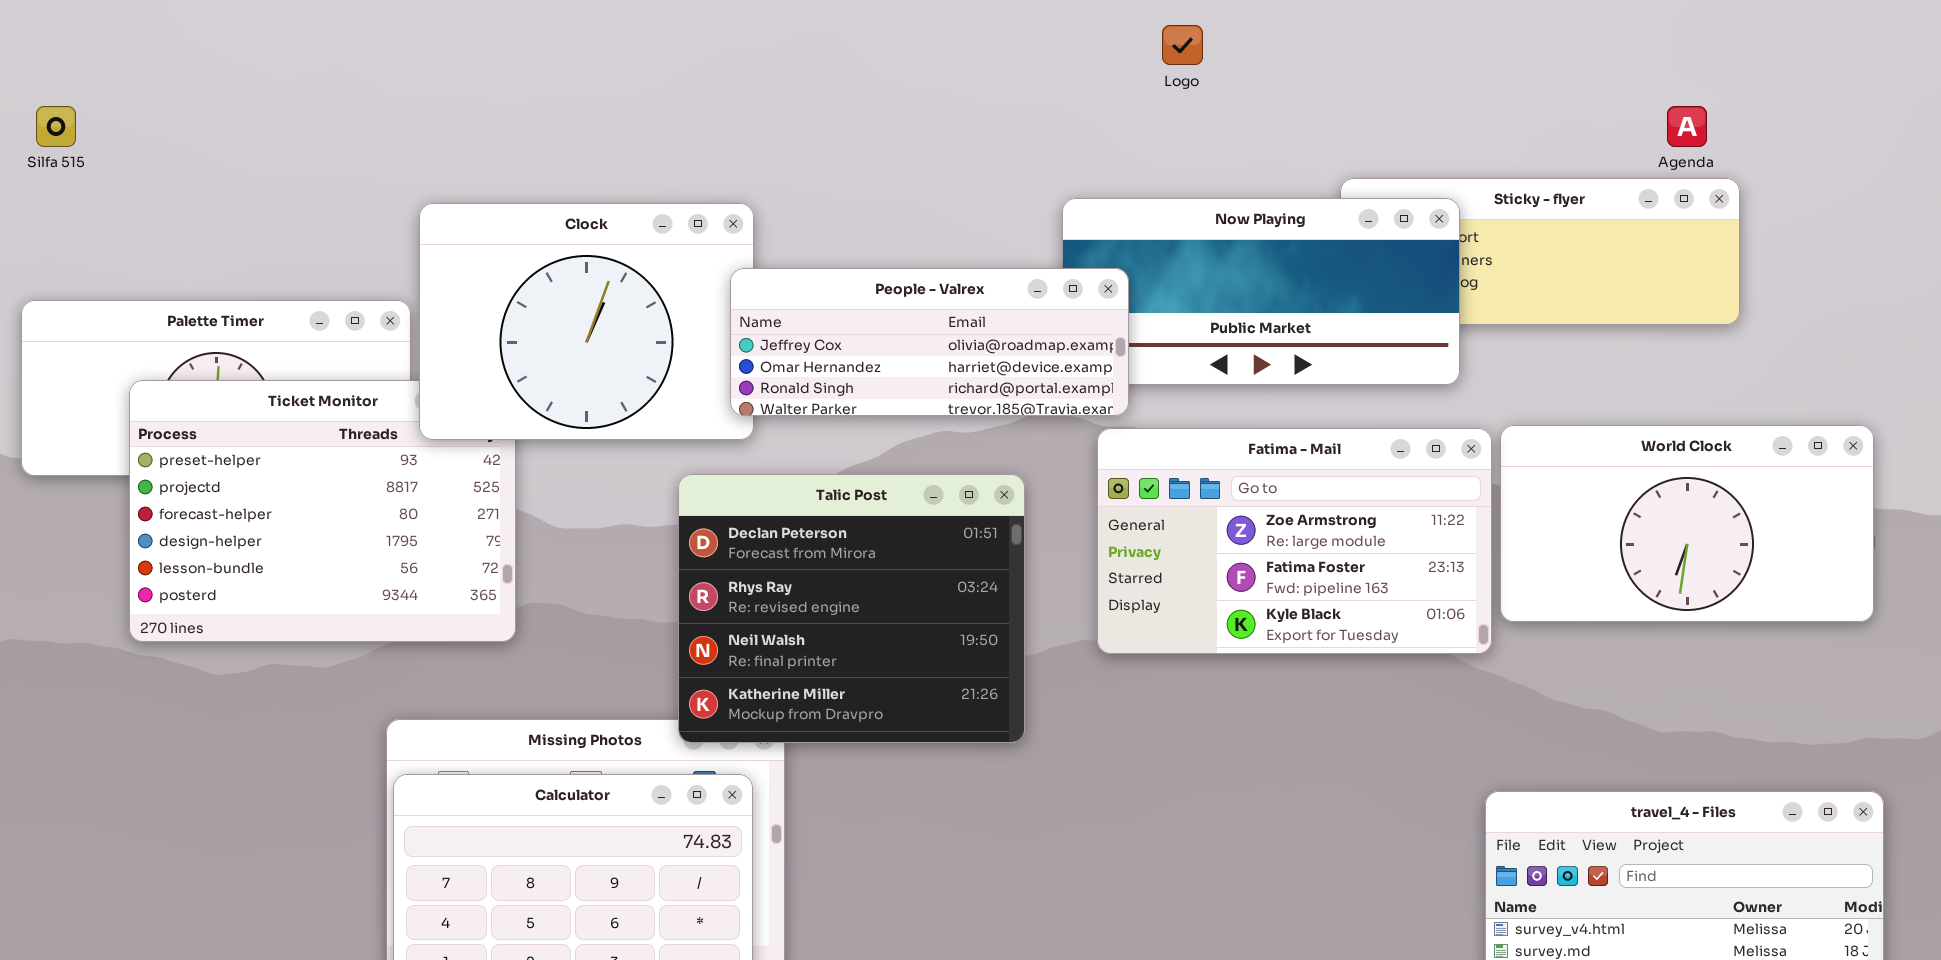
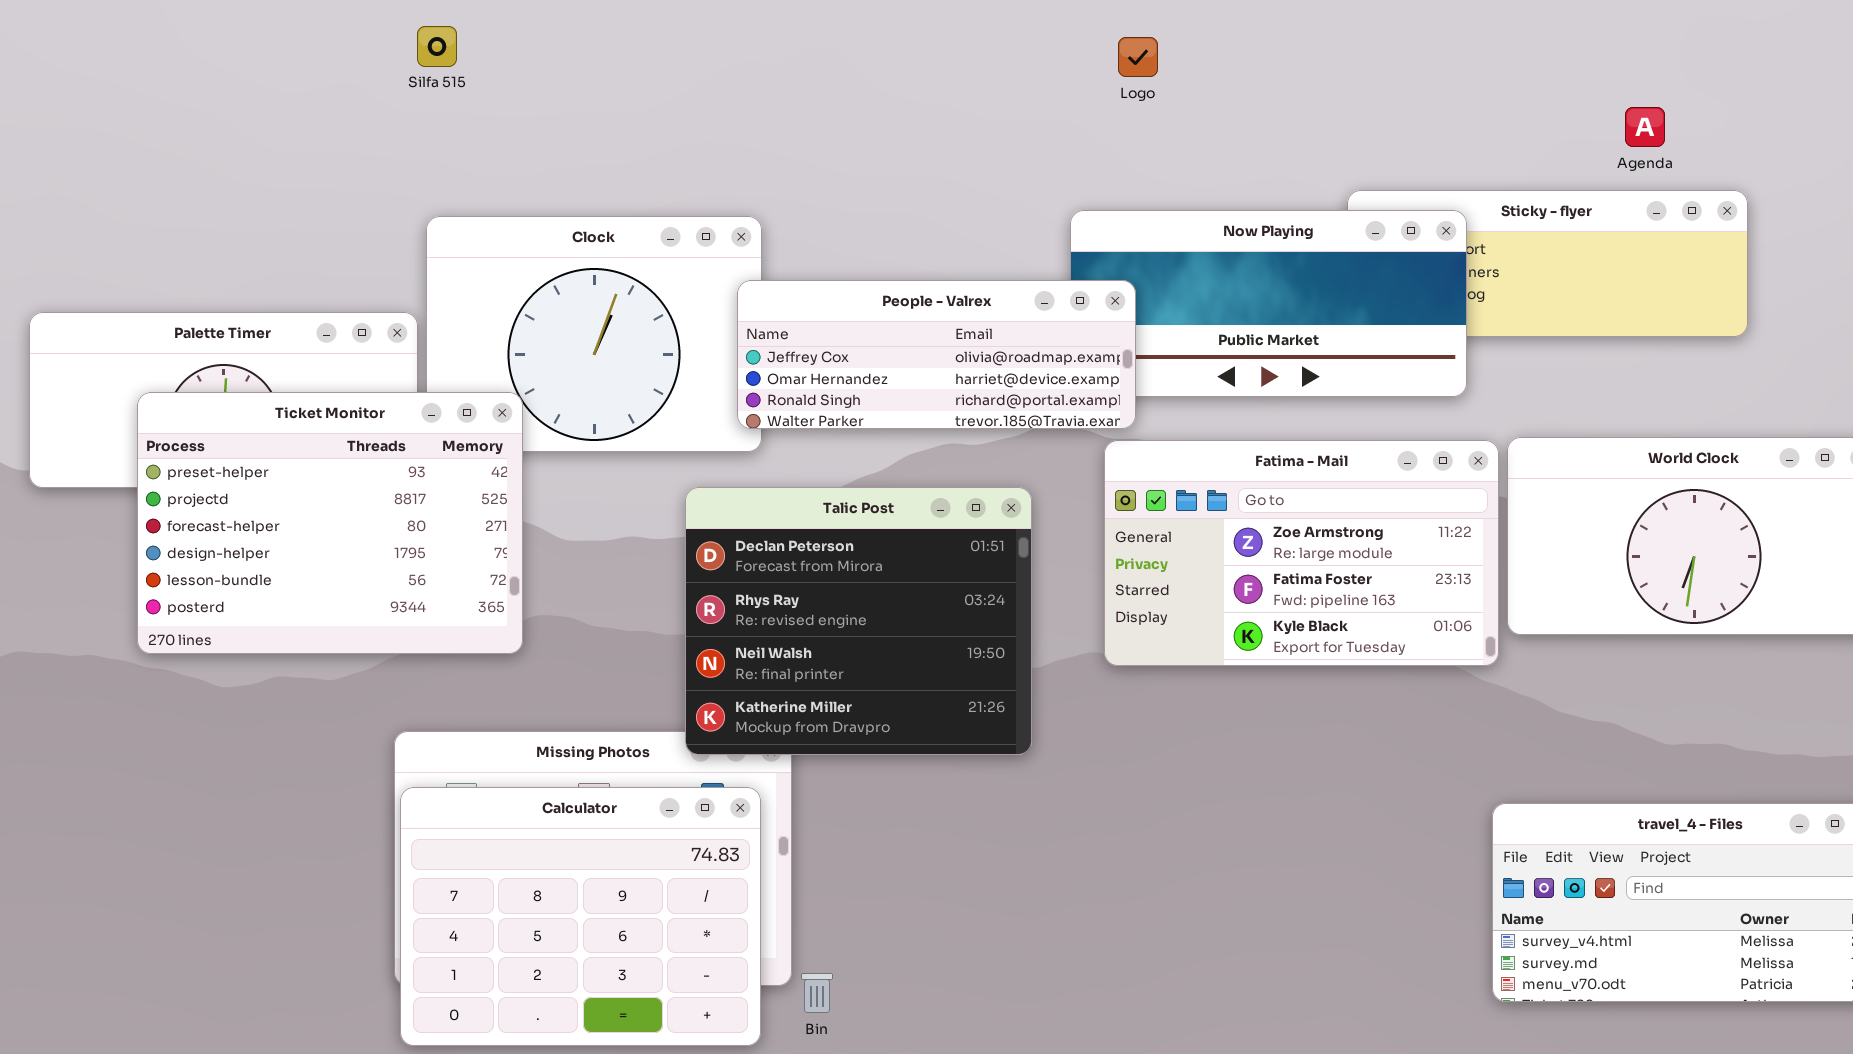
Logo: [1162,25,1203,65] -> [1118,37,1158,77], moved
Silfa 515: [36,106,76,147] -> [417,26,457,67], moved
Agenda: [1667,106,1707,147] -> [1625,107,1665,147], moved
Ticket Monitor: [129,380,516,642] -> [137,392,523,654], raised

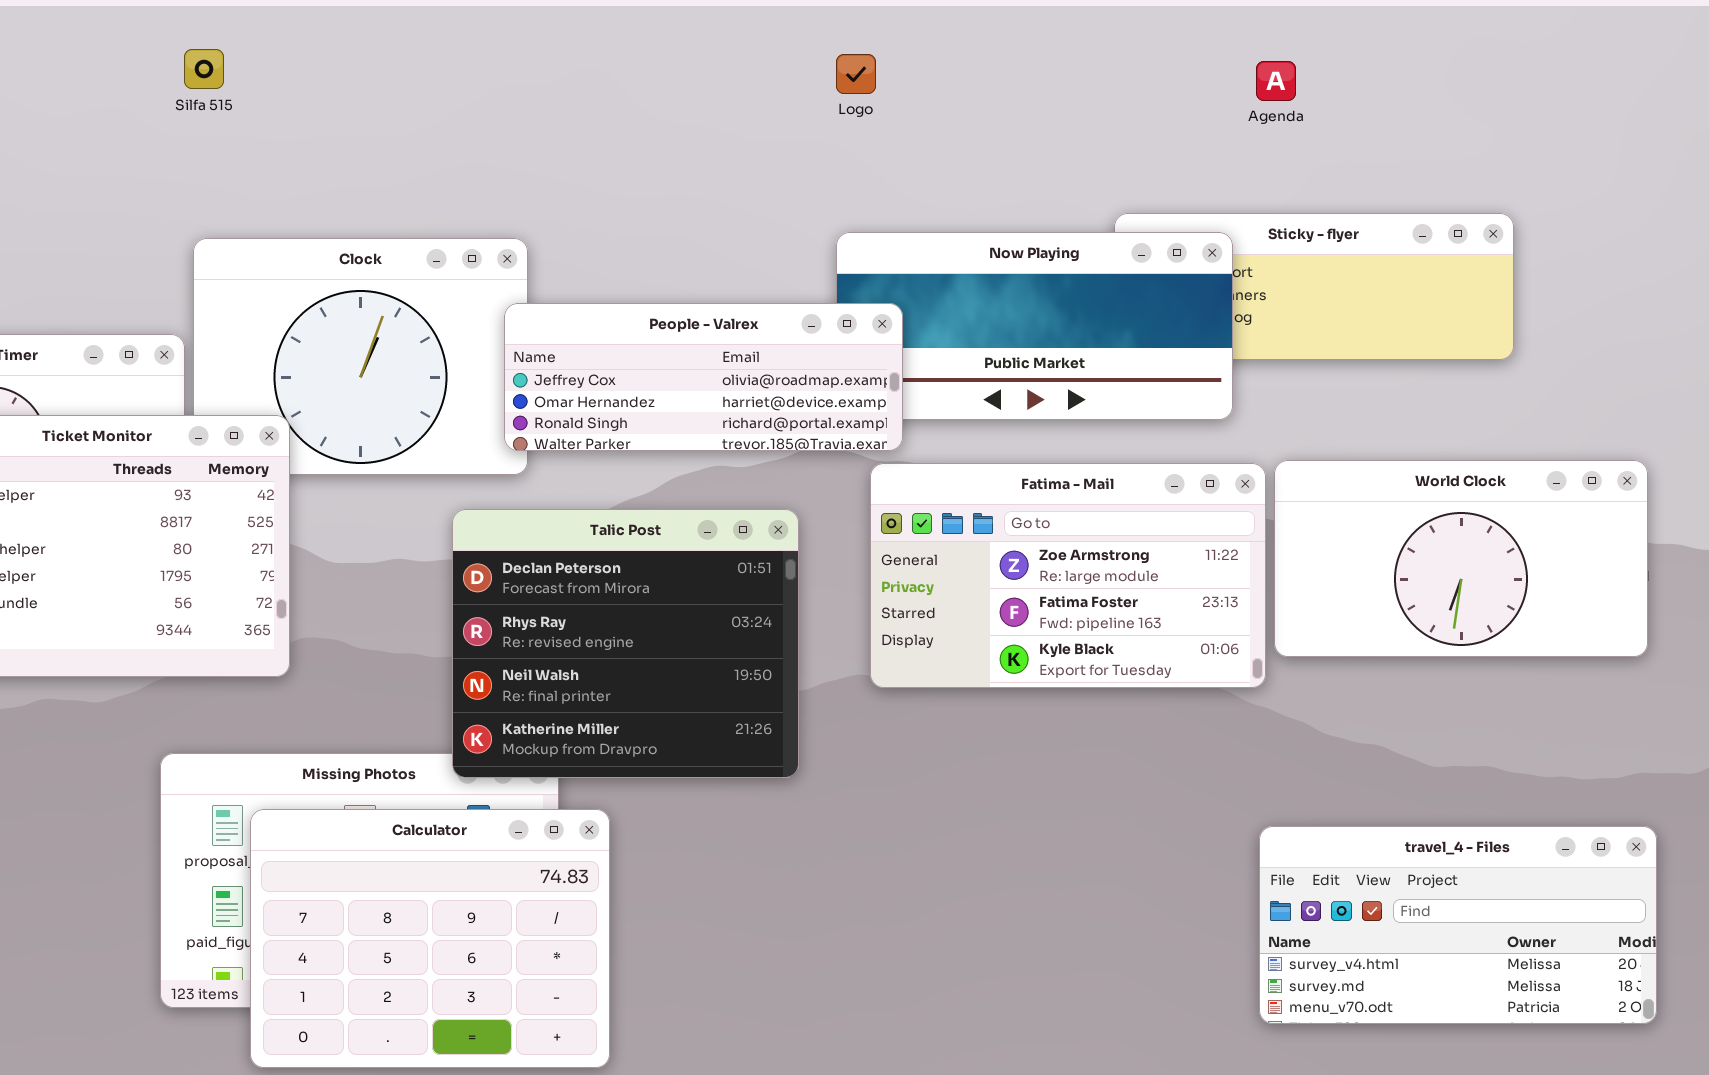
Logo: [1118,37,1158,77] -> [836,54,876,94], moved
Agenda: [1625,107,1665,147] -> [1256,61,1296,101], moved
Calculator: [400,787,761,1046] -> [250,809,610,1068], moved

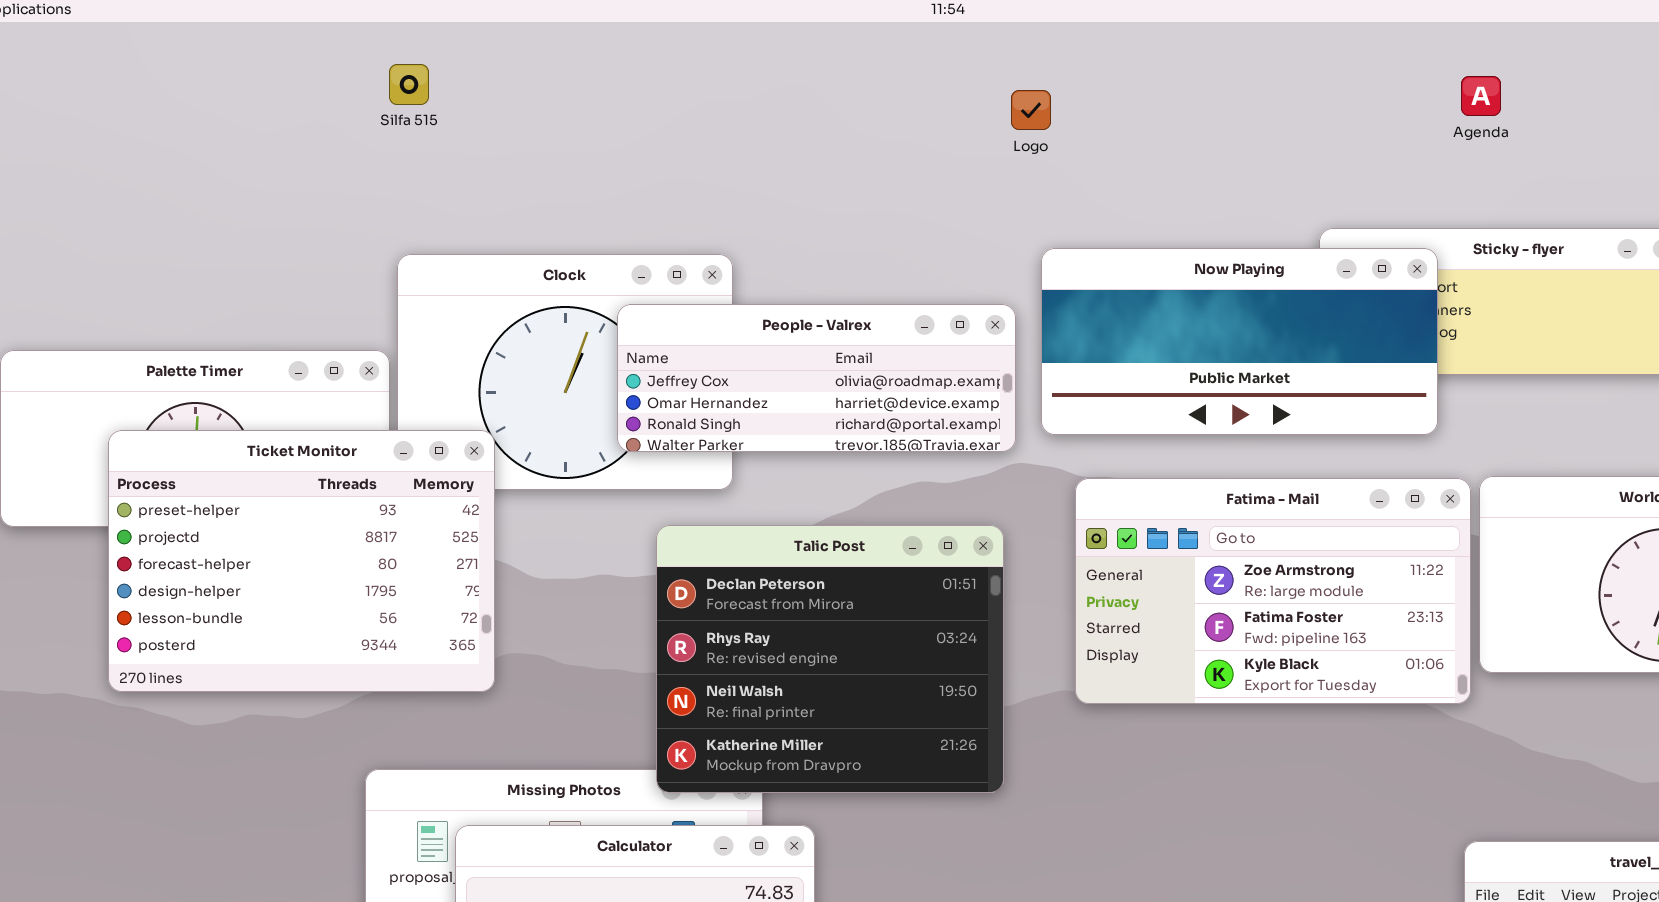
Logo: [836,54,876,94] -> [1011,90,1051,130], moved
People - Valrex: [504,303,903,451] -> [617,304,1016,452], moved

